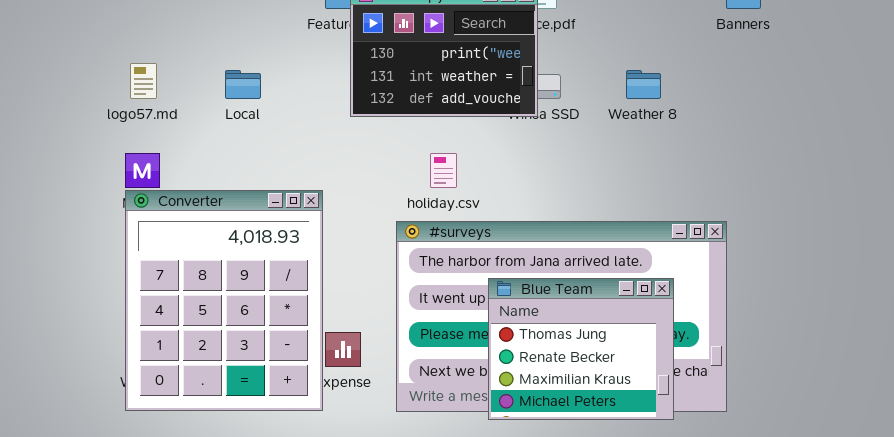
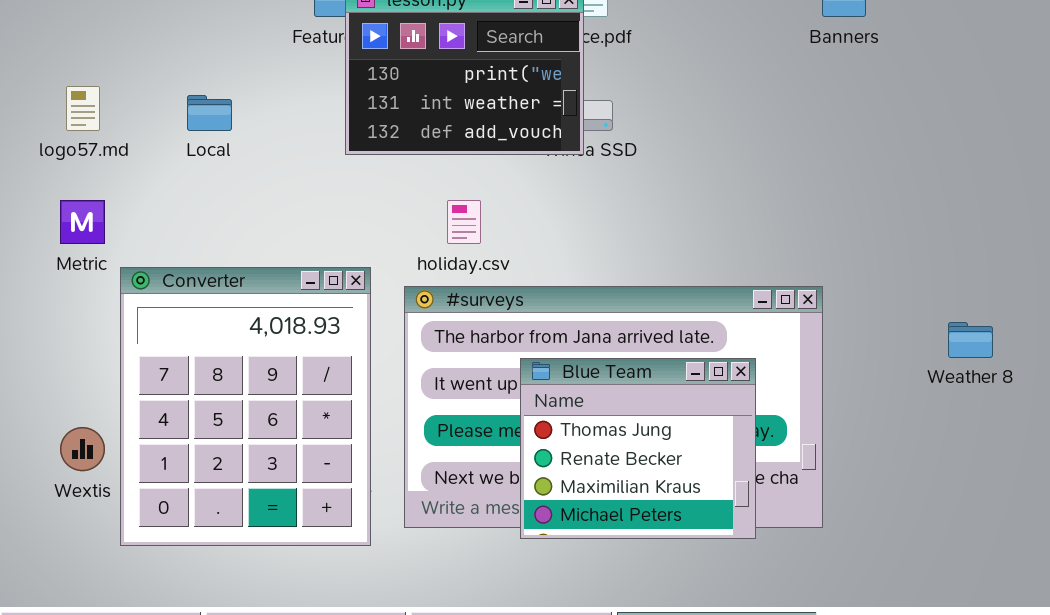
Weather 8: [626,70,661,99] -> [948,322,993,358], moved
Converter: [125,190,323,411] -> [120,267,371,546], moved

